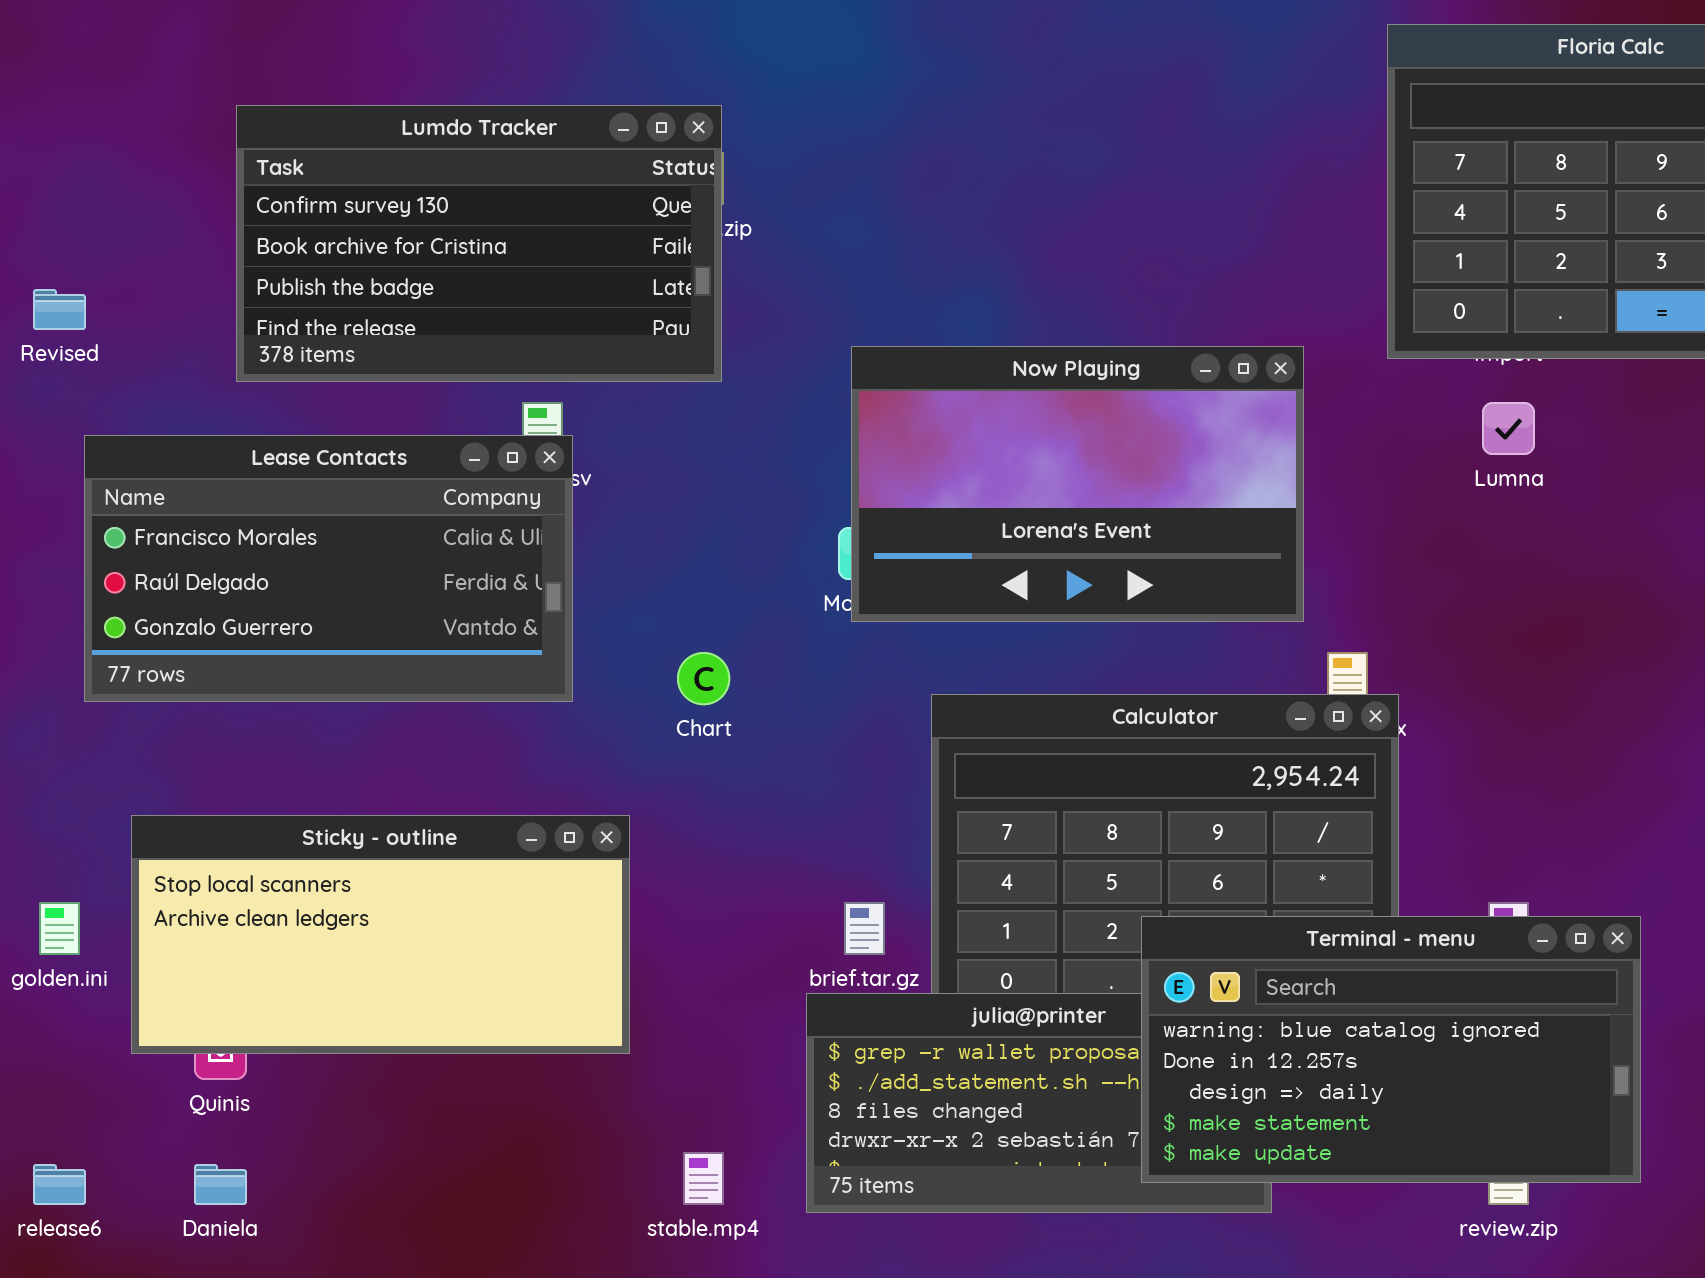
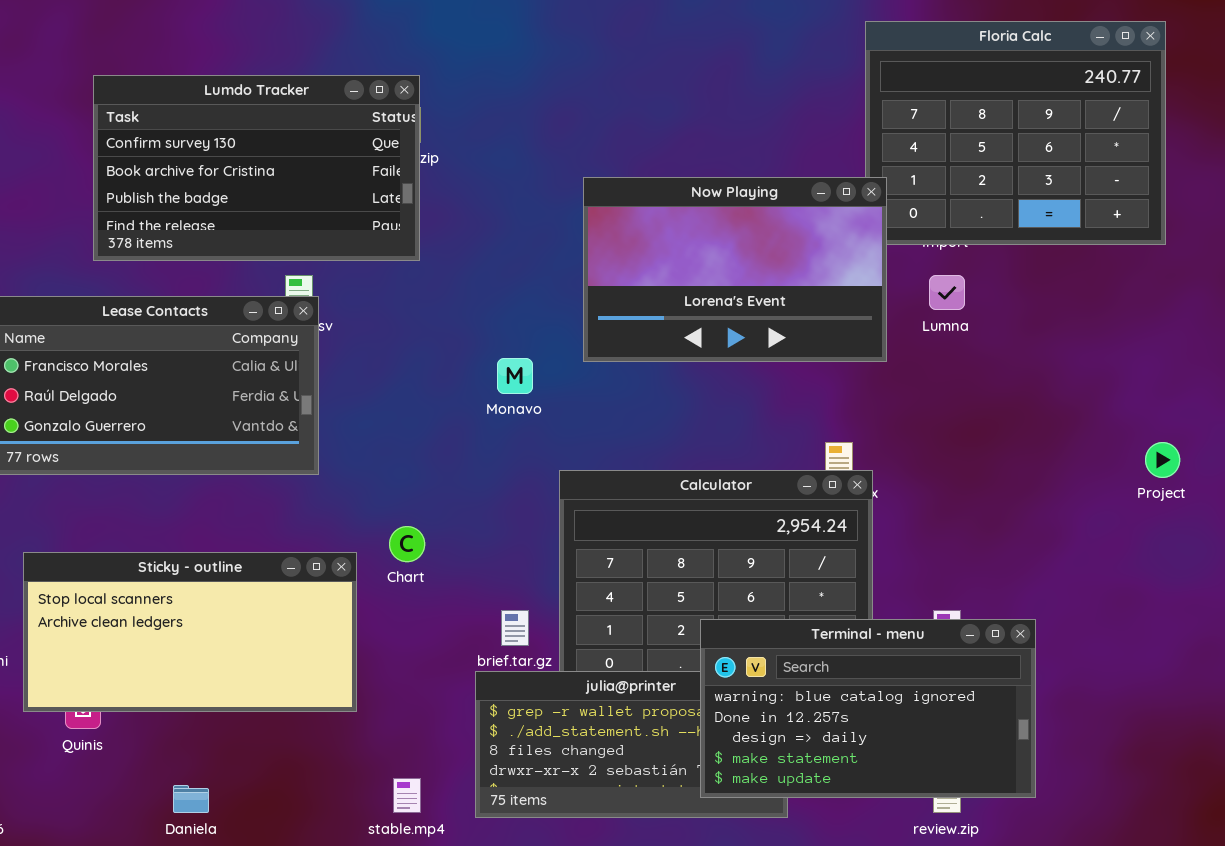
Now Playing: [851,346,1304,622] -> [583,177,887,362], moved
Chart: [677,652,730,705] -> [389,526,425,562], moved
Daniela: [194,1164,247,1205] -> [173,785,209,813], moved

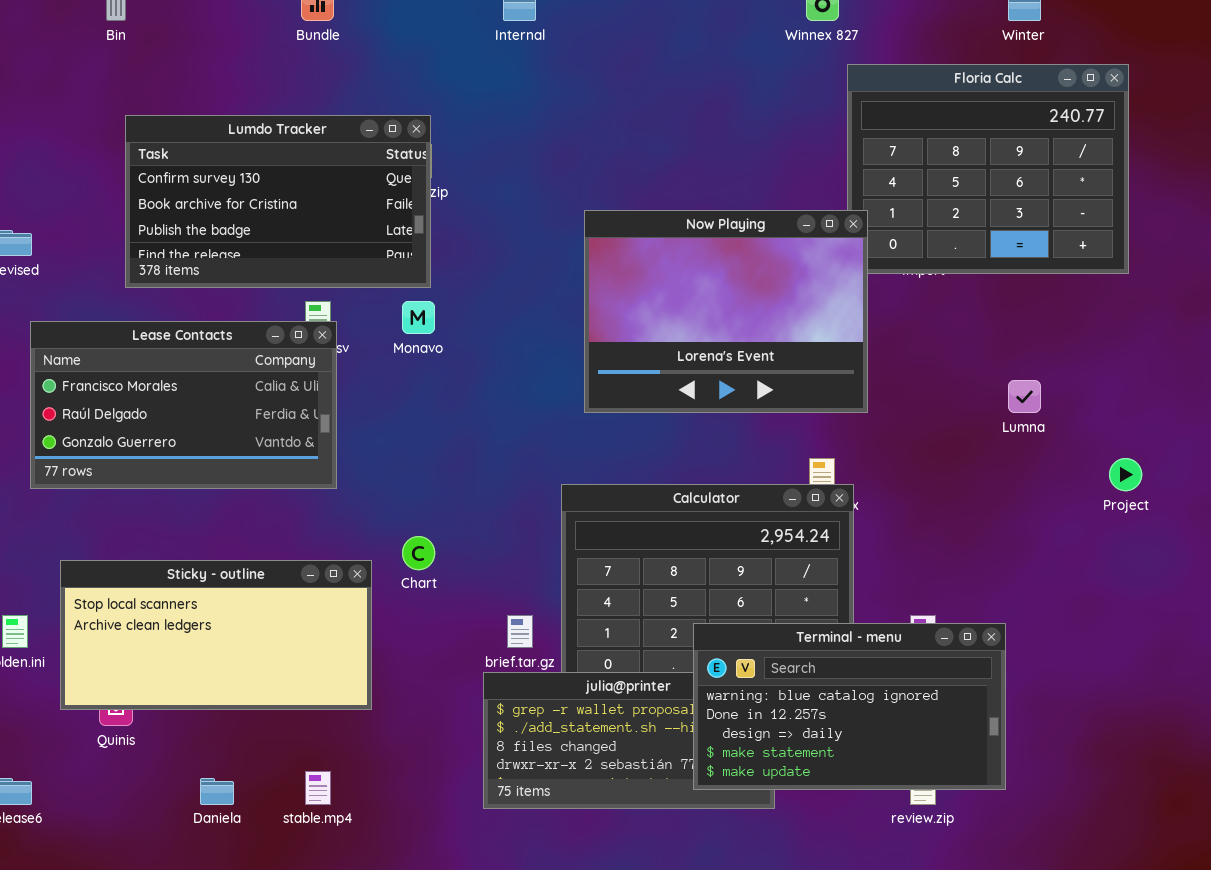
Now Playing: [583,177,887,362] -> [584,210,868,413], resized
Lumna: [929,275,965,310] -> [1008,380,1041,413], moved
Monavo: [497,358,533,394] -> [402,301,435,334], moved
stable.mp4: [393,778,421,813] -> [305,771,331,805], moved

